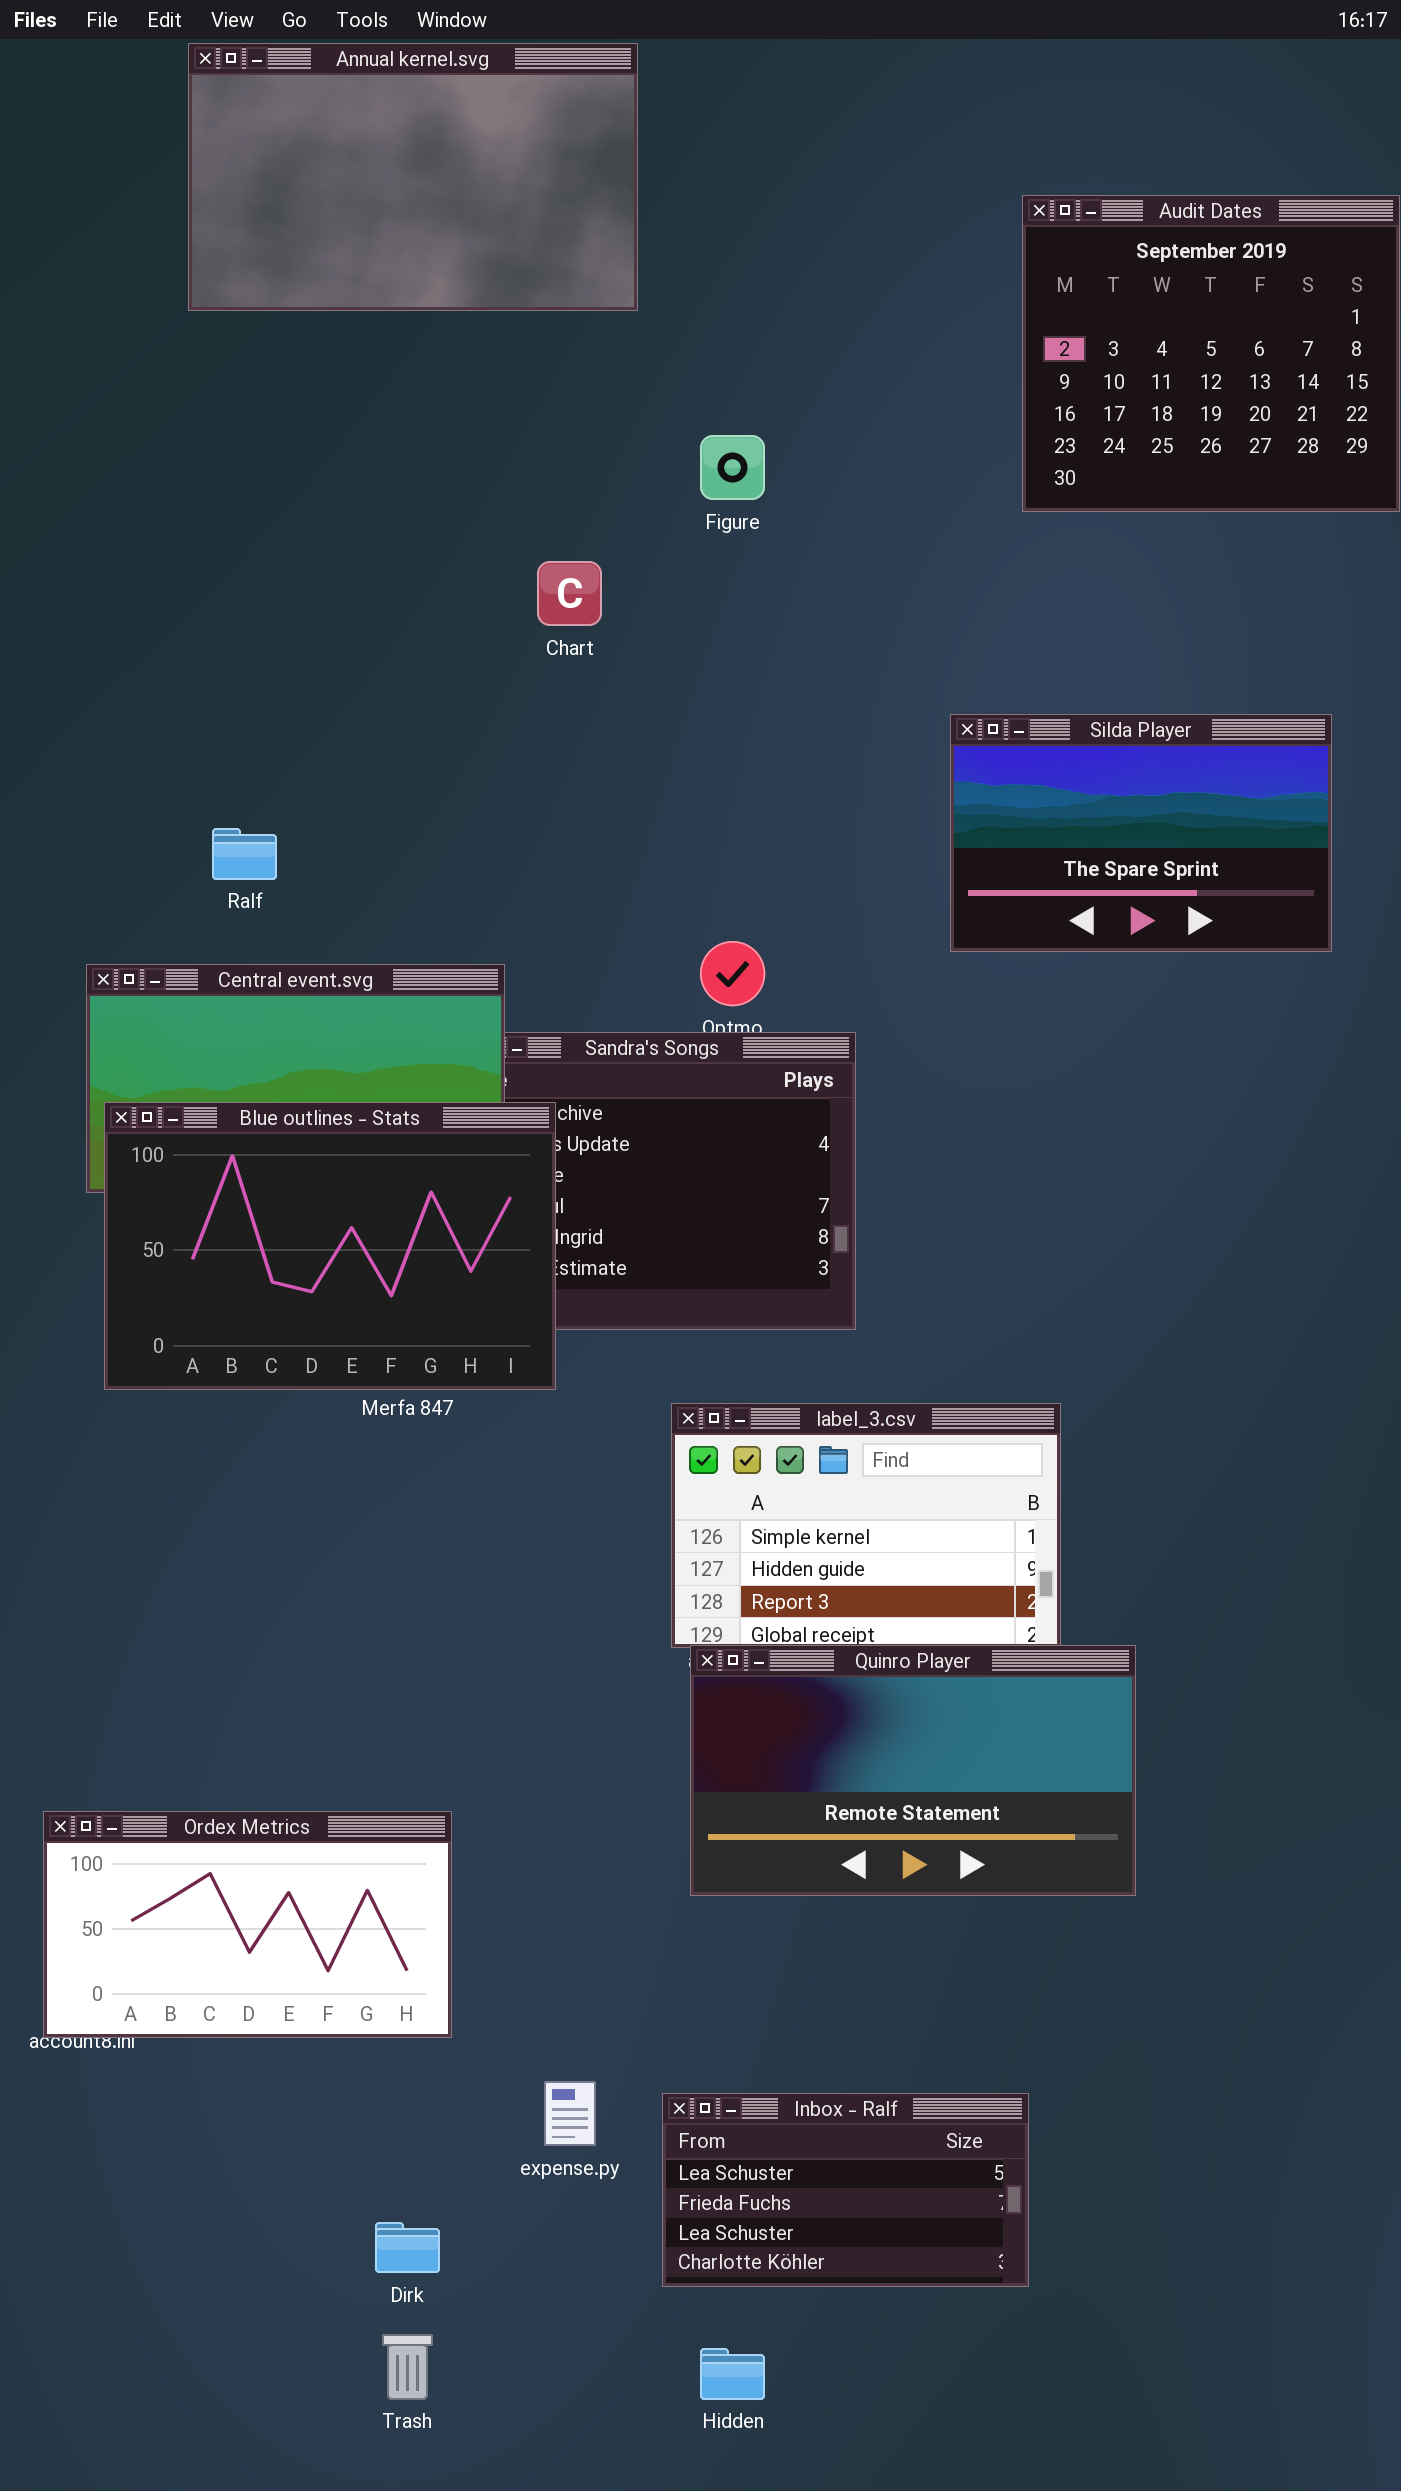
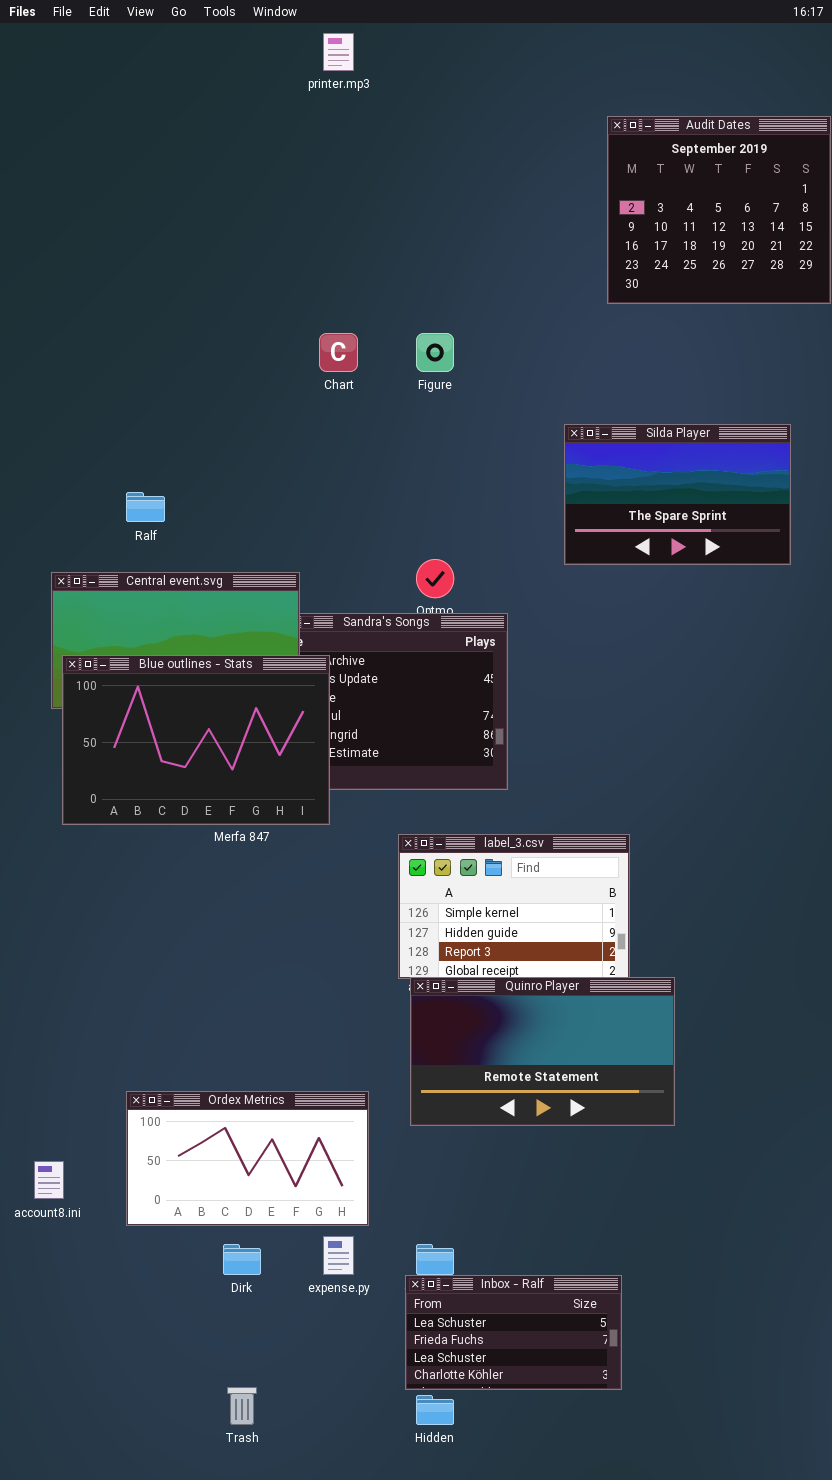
Annual kernel.svg: [188,43,638,311] -> none, closed
Figure: [700,435,765,500] -> [416,333,454,372], moved
Ordex Metrics: [43,1811,452,2038] -> [126,1091,369,1226], moved
Inbox - Ralf: [662,2093,1029,2287] -> [405,1275,622,1390], moved
Dirk: [375,2222,440,2273] -> [223,1244,261,1275], moved

